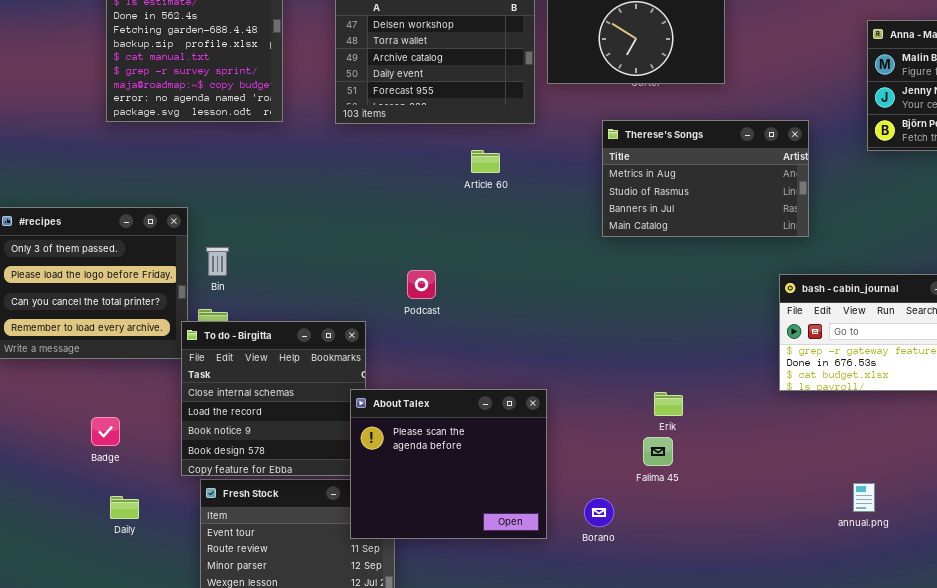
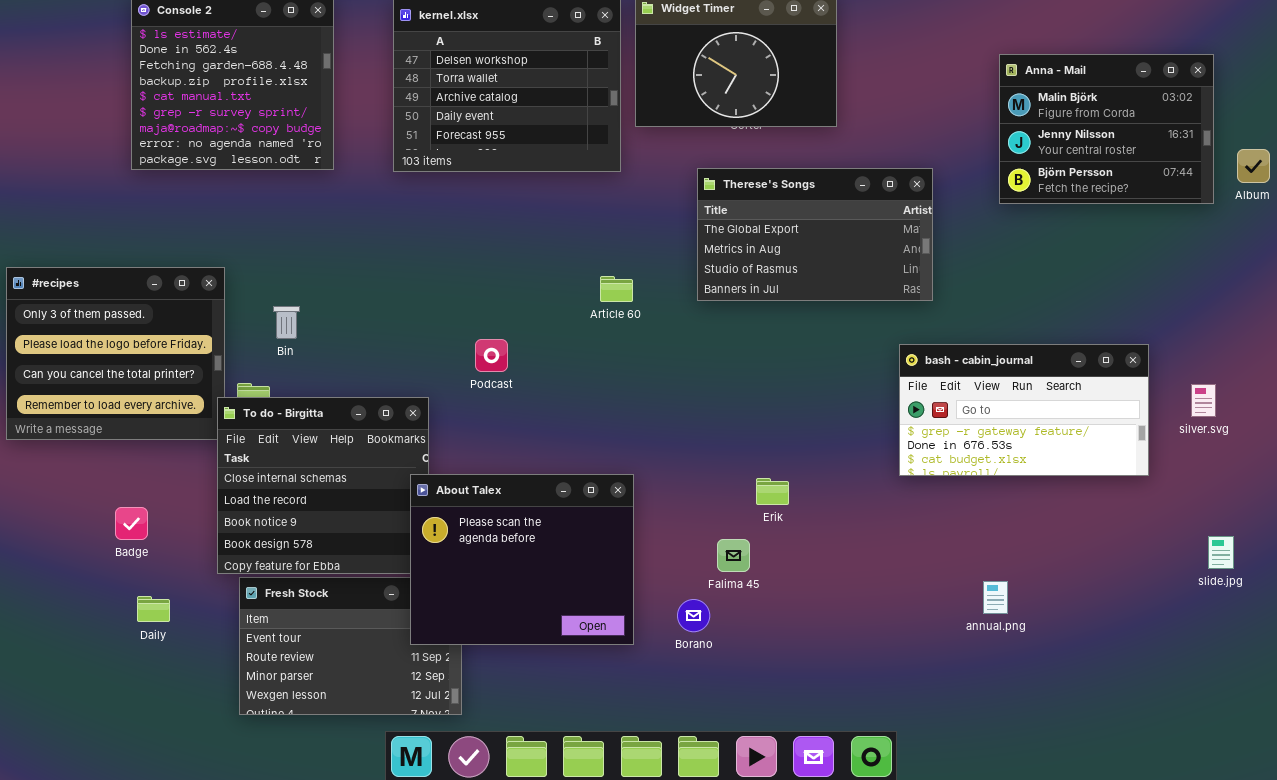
Therese's Songs: [602,120,809,237] -> [697,168,933,301], scrolled up 1 row
Article 60: [471,150,500,173] -> [600,276,633,302], moved
Bin: [206,247,229,276] -> [273,306,300,339], moved
Falima 45: [643,437,673,466] -> [717,539,750,572], moved

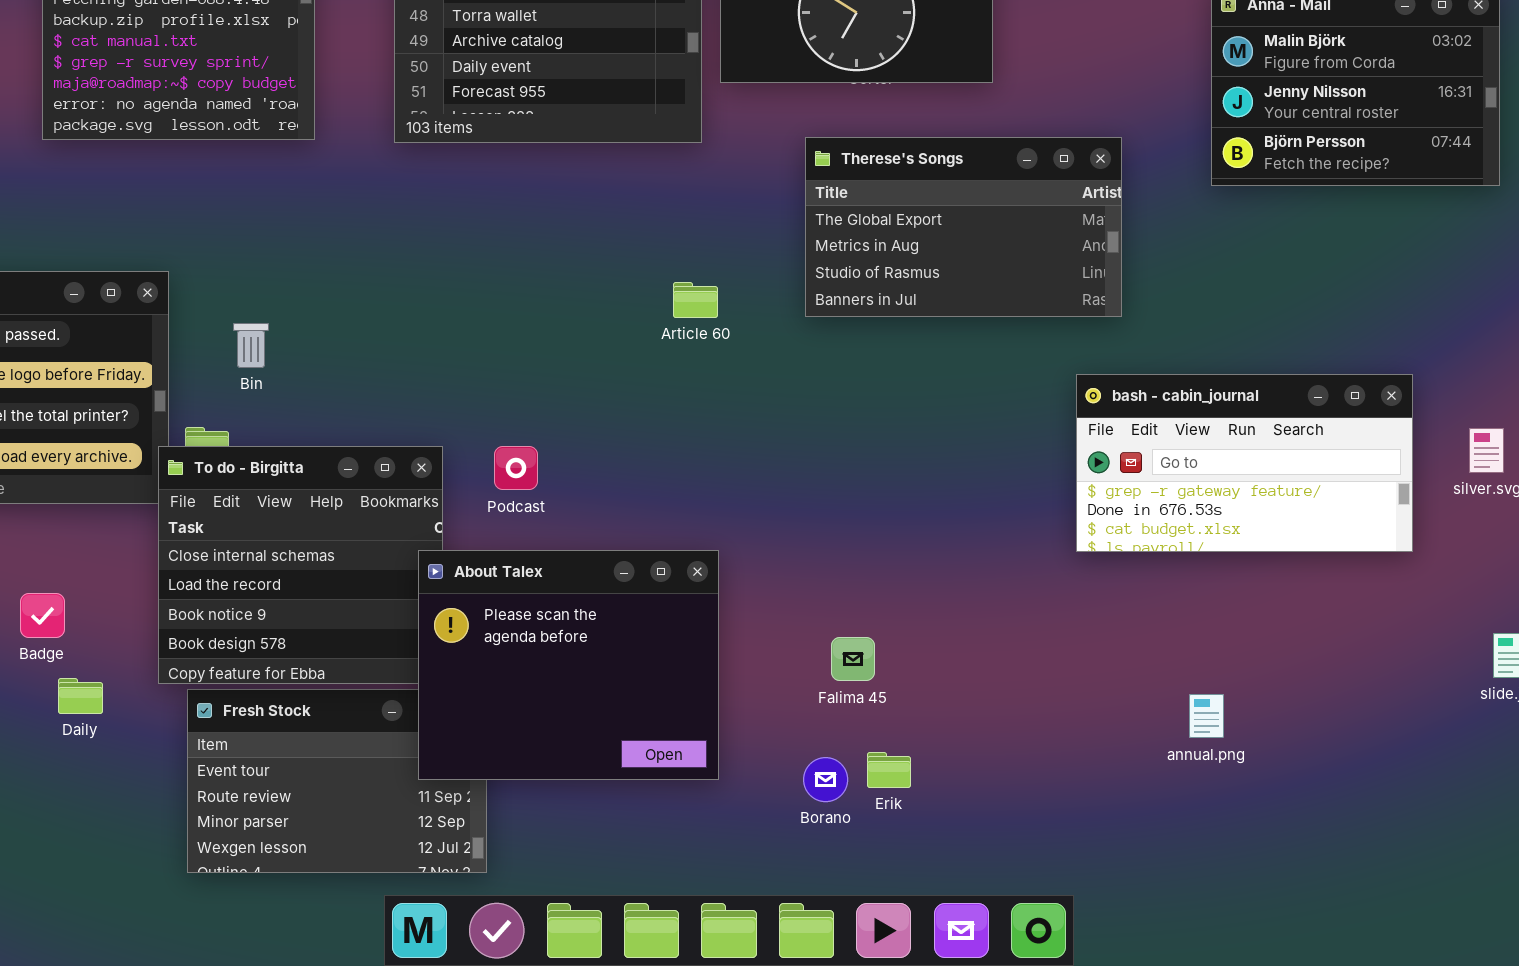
Podcast: [475,339,508,372] -> [494,446,538,490], moved
Erik: [756,478,789,505] -> [867,752,911,788], moved
Daily: [137,596,170,622] -> [58,678,103,714], moved
Borano: [677,599,710,632] -> [803,757,848,802], moved

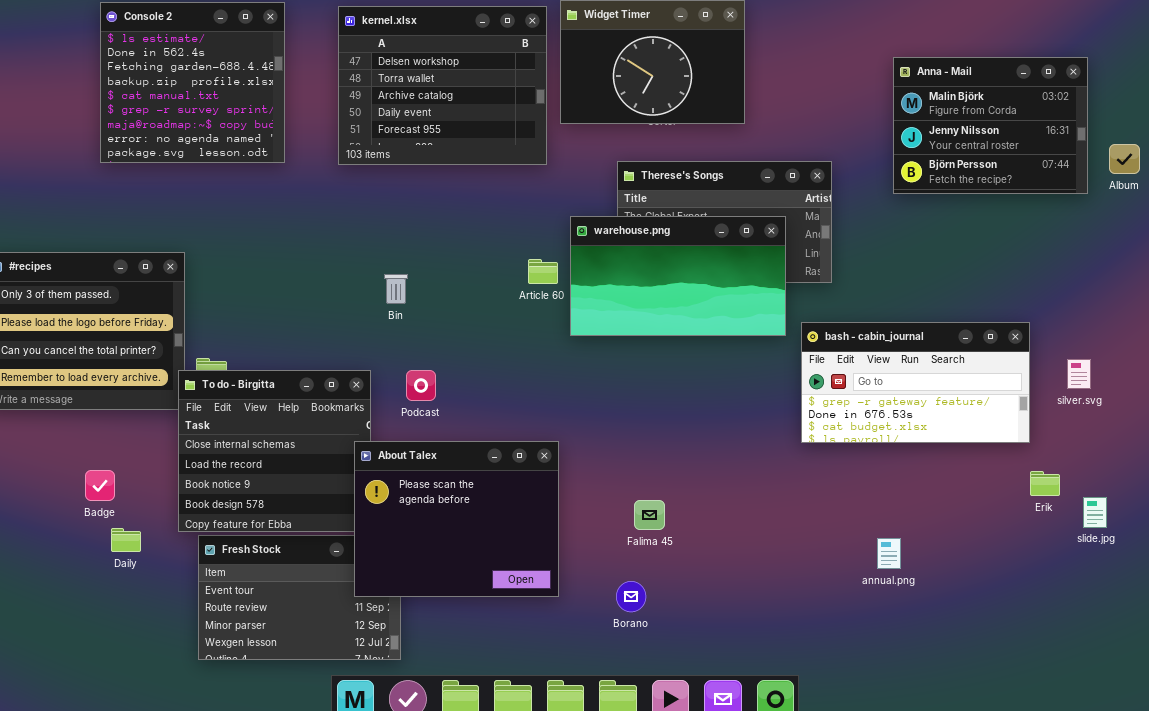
warehouse.png: none -> [570,216,786,336], opened
Bin: [233,323,269,368] -> [384,274,408,304], moved
Erik: [867,752,911,788] -> [1030,471,1060,496], moved

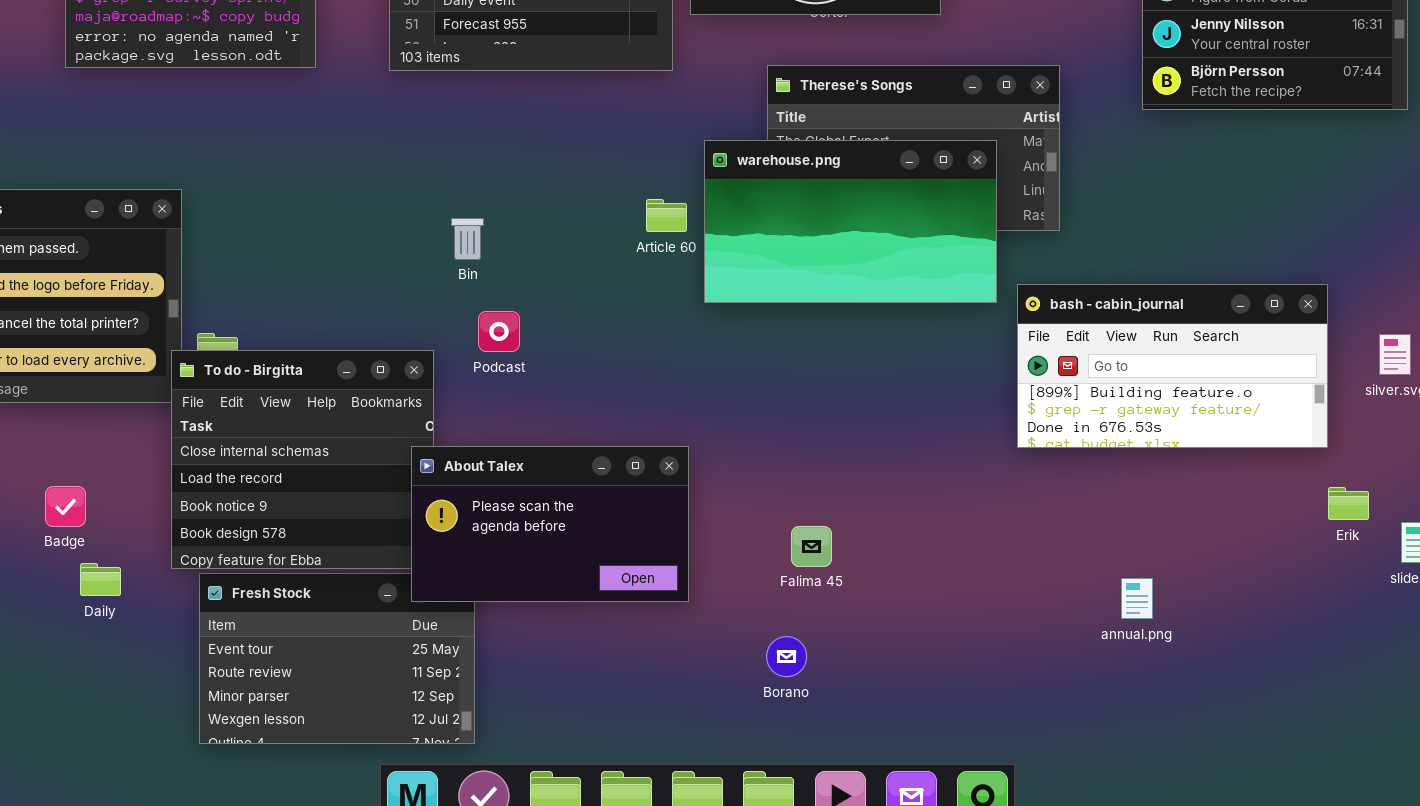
bash - cabin_journal: [801,322,1030,443] -> [1017,284,1328,448], scrolled up 1 row
Podcast: [406,370,436,401] -> [478,311,520,352], moved
About Talex: [354,441,559,597] -> [411,446,689,602], resized

